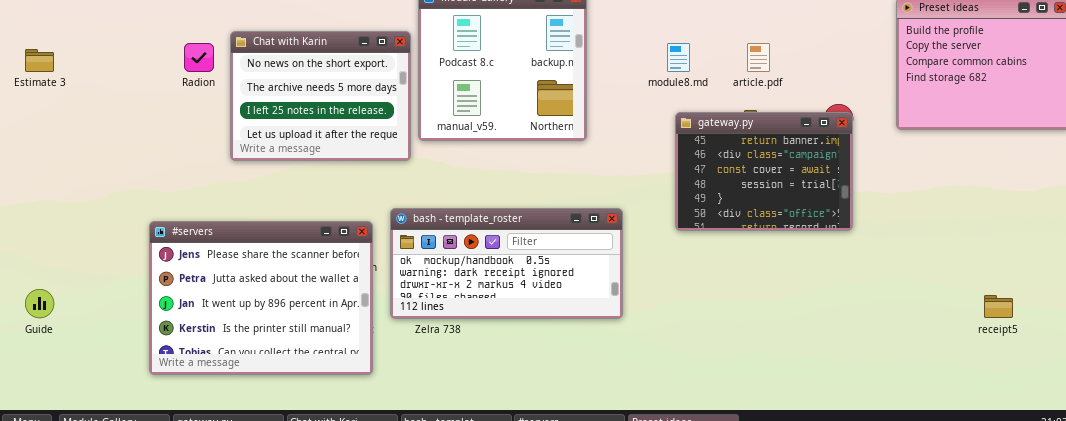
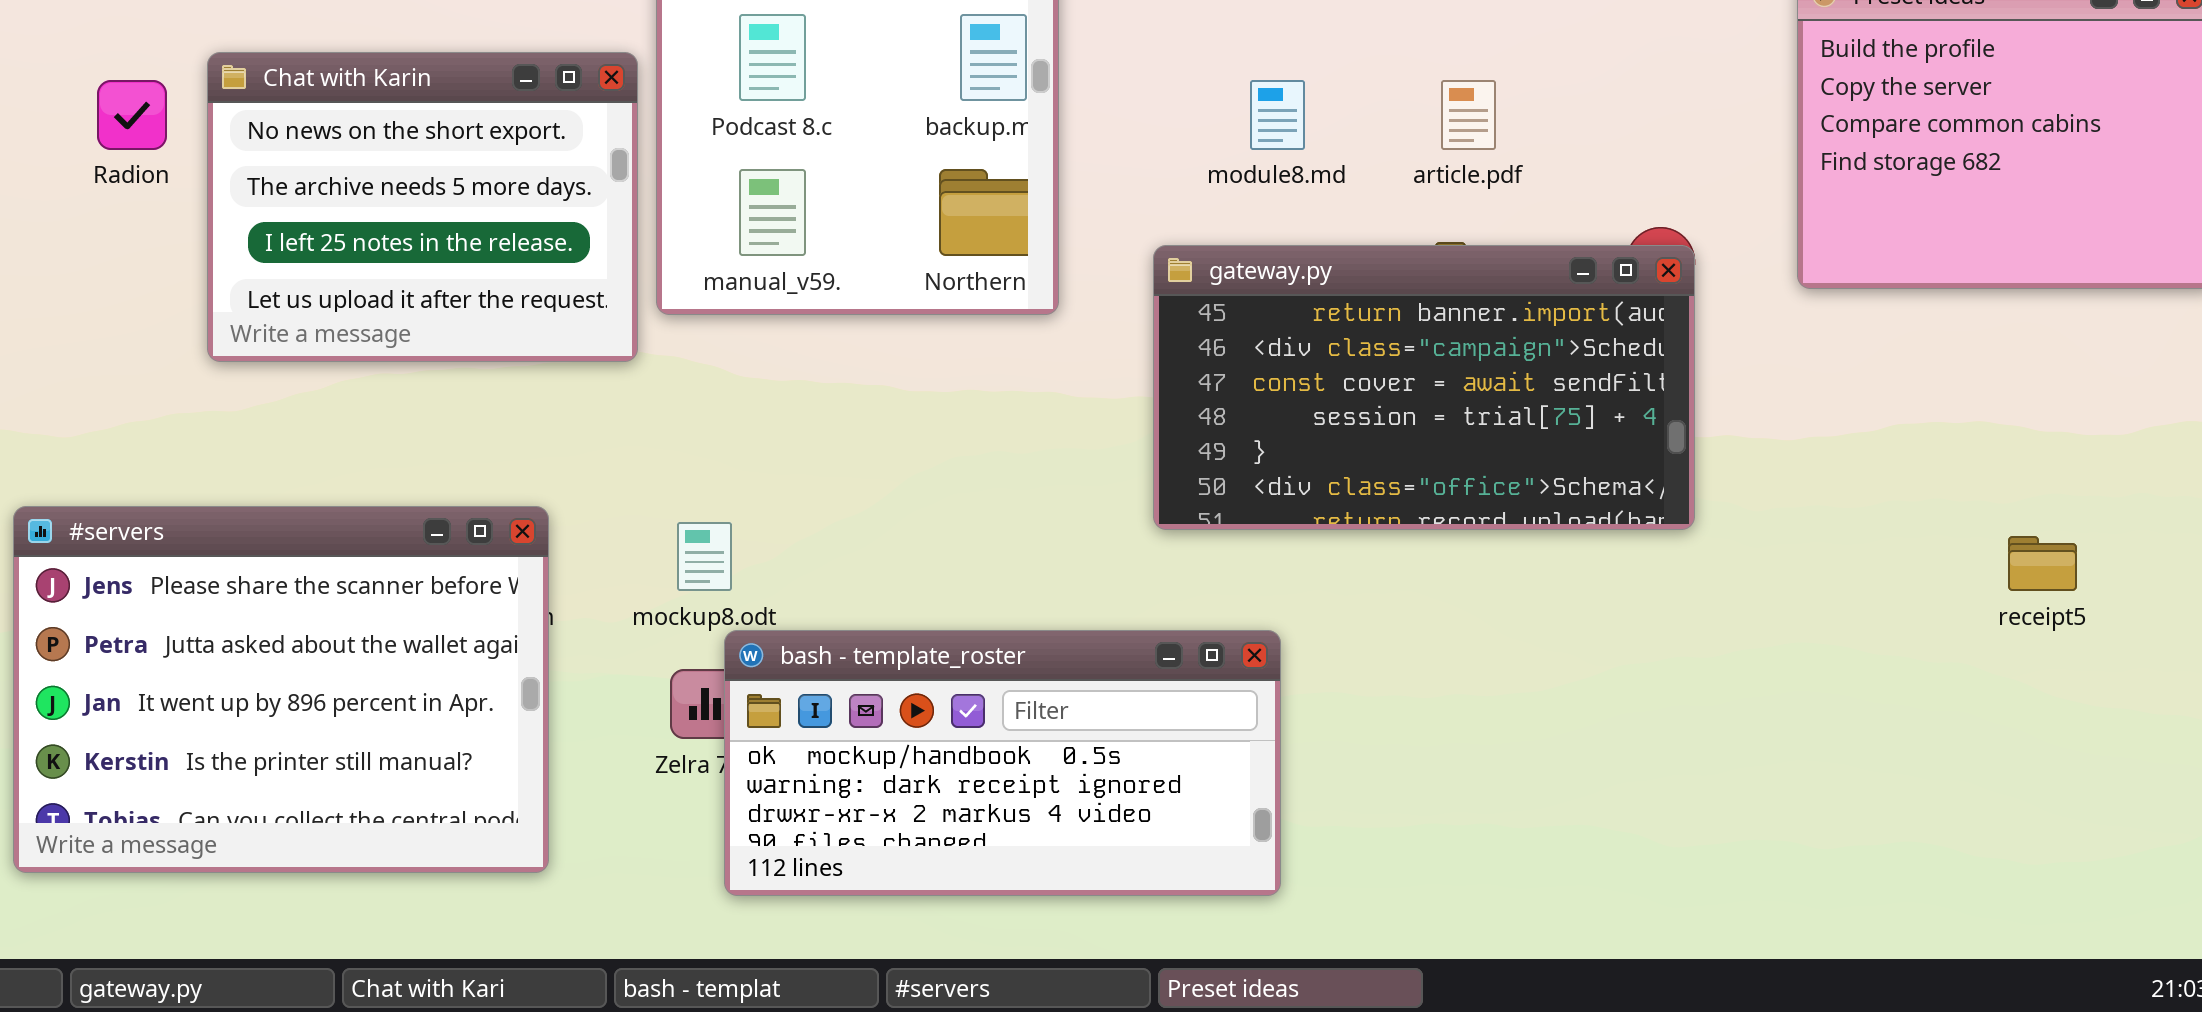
gateway.py: [675,112,853,231] -> [1153,245,1695,530], resized
bash - template_roster: [390,208,623,319] -> [724,630,1281,896], moved
receipt5: [984,295,1013,318] -> [2008,536,2077,591], moved

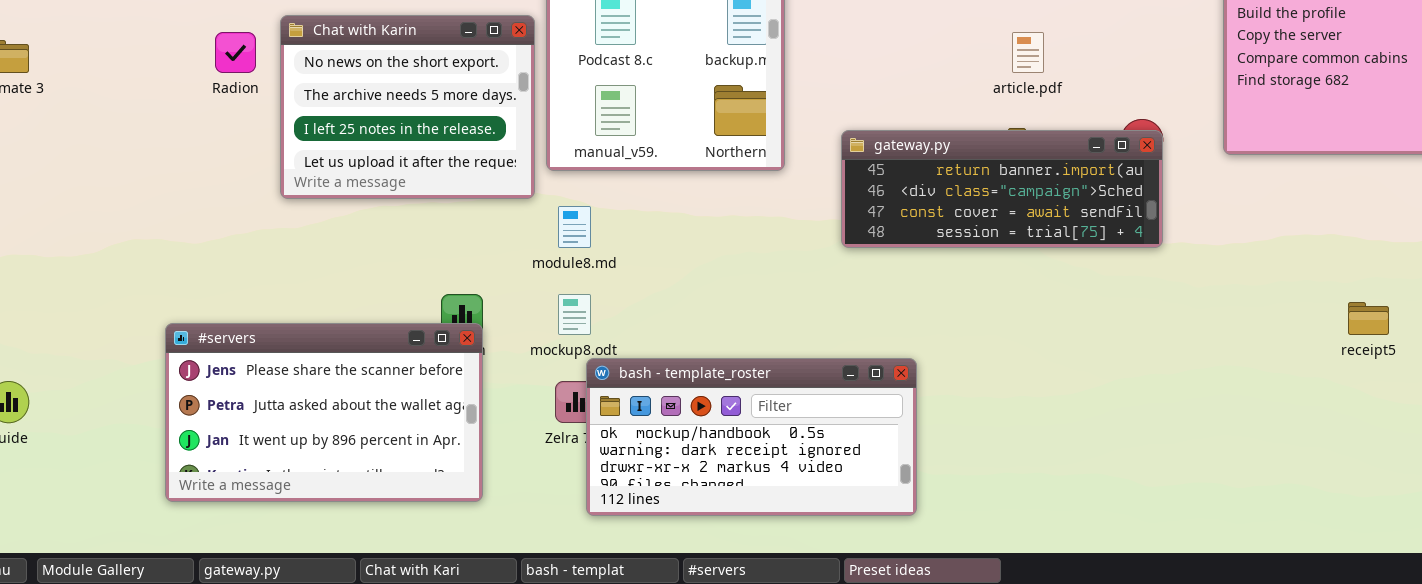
module8.md: [1250,80,1305,150] -> [558,206,591,248], moved
gateway.py: [1153,245,1695,530] -> [841,130,1163,248], resized
#servers: [13,506,549,873] -> [165,323,483,502], resized

